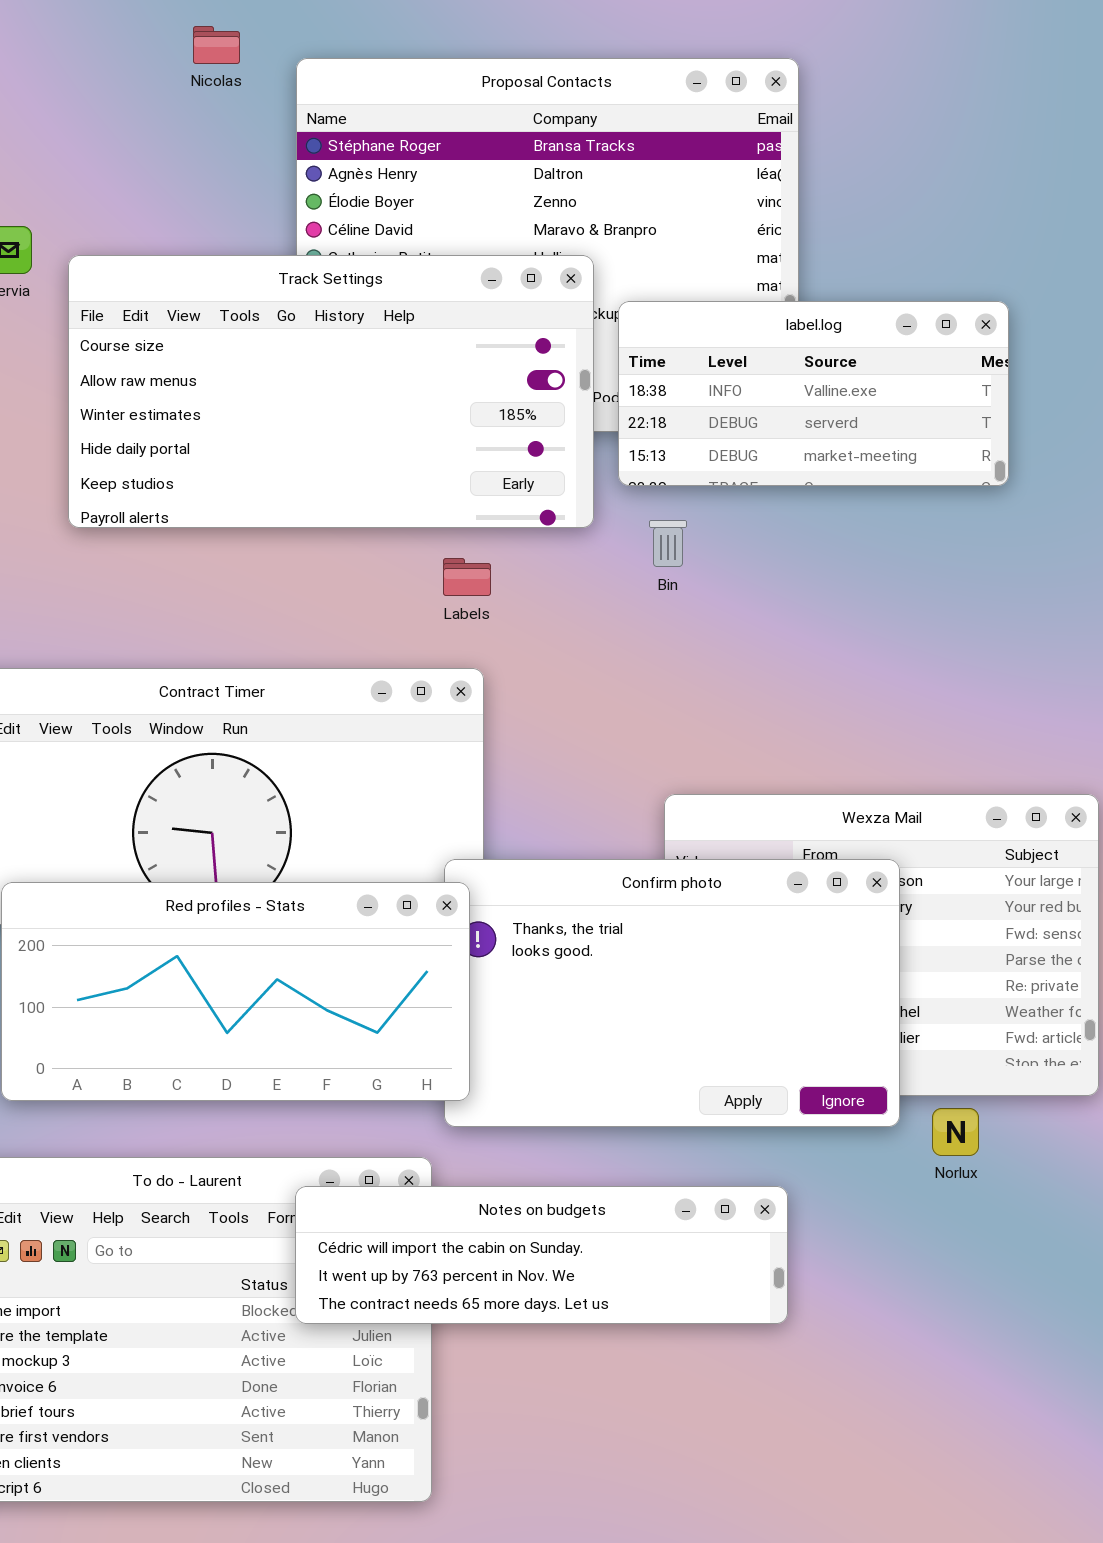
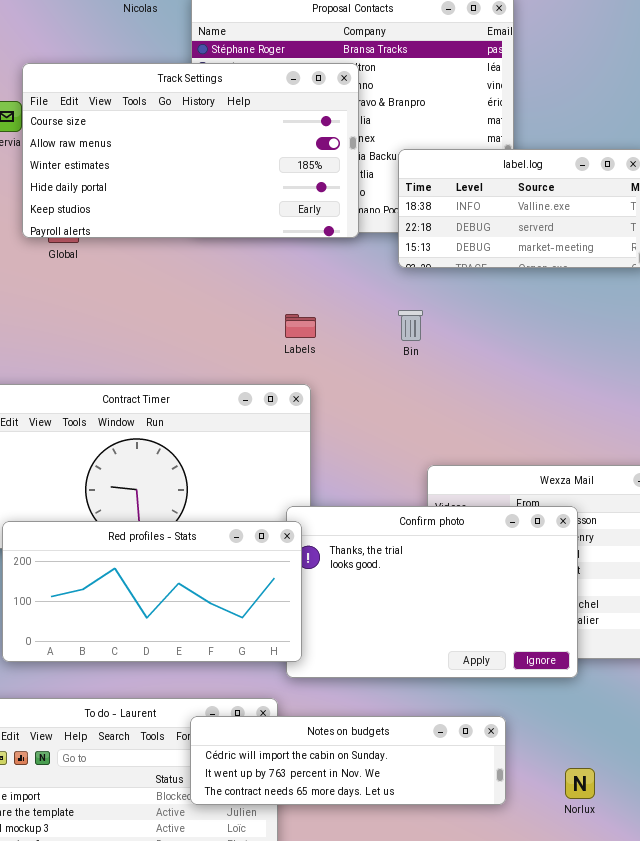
Track Settings: [68,255,594,528] -> [22,63,359,238], moved
Bin: [649,520,687,567] -> [398,310,423,341], moved
Norlux: [932,1108,979,1156] -> [565,768,595,799], moved

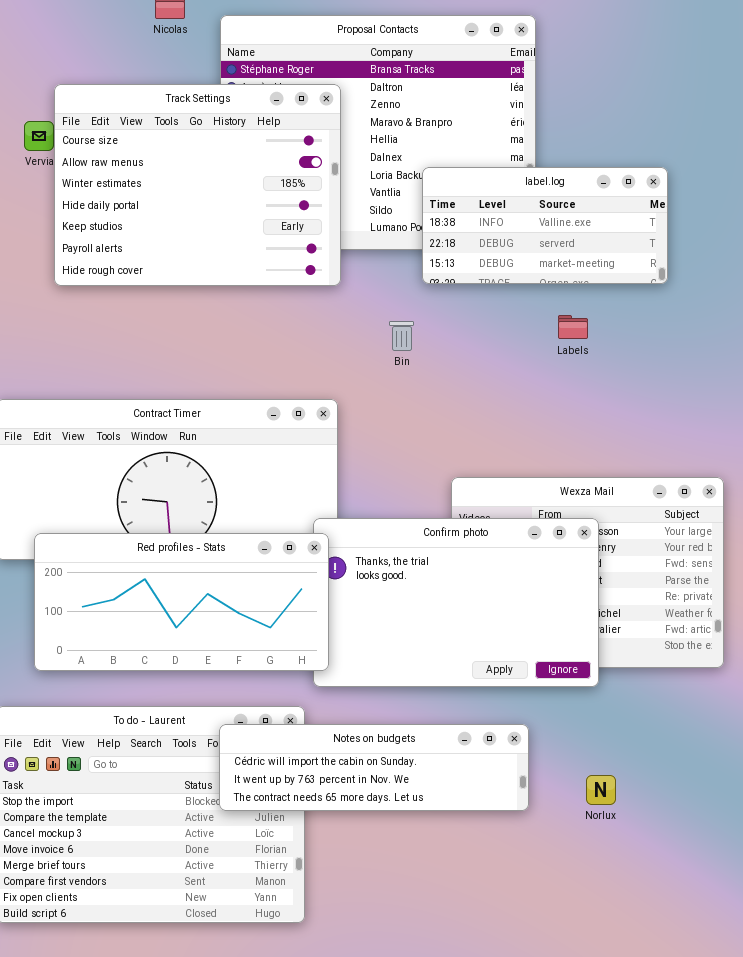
Track Settings: [22,63,359,238] -> [54,84,341,286], resized
Bin: [398,310,423,341] -> [389,321,414,351], moved
Labels: [285,314,316,338] -> [558,315,588,339], moved

